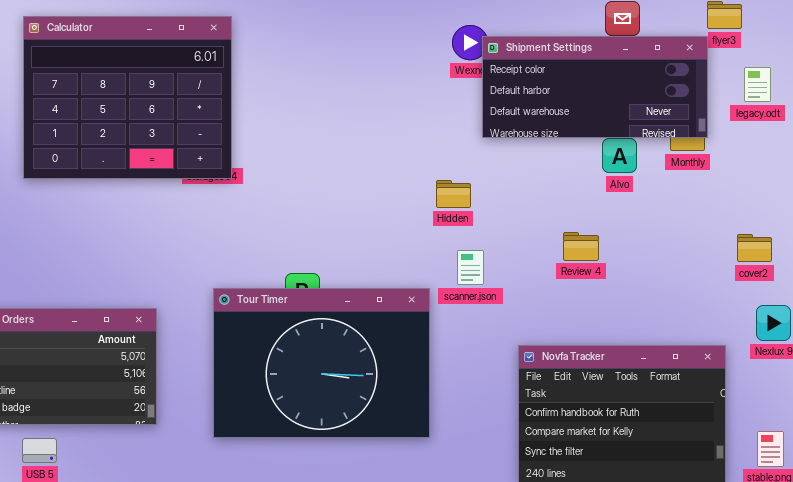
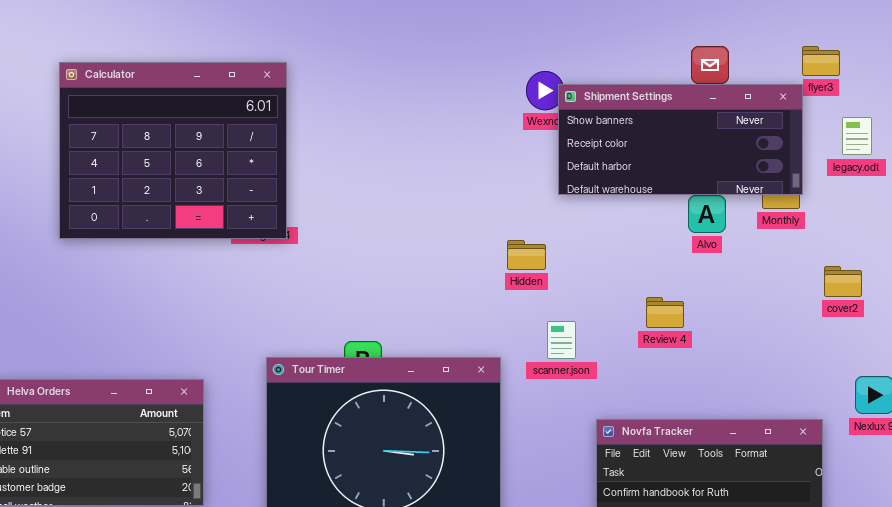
Shipment Settings: [482,36,708,138] -> [558,84,803,195], scrolled up 1 row
cover2: [737,234,772,262] -> [824,266,862,297], moved
scanner.json: [457,250,484,285] -> [547,321,576,359], moved

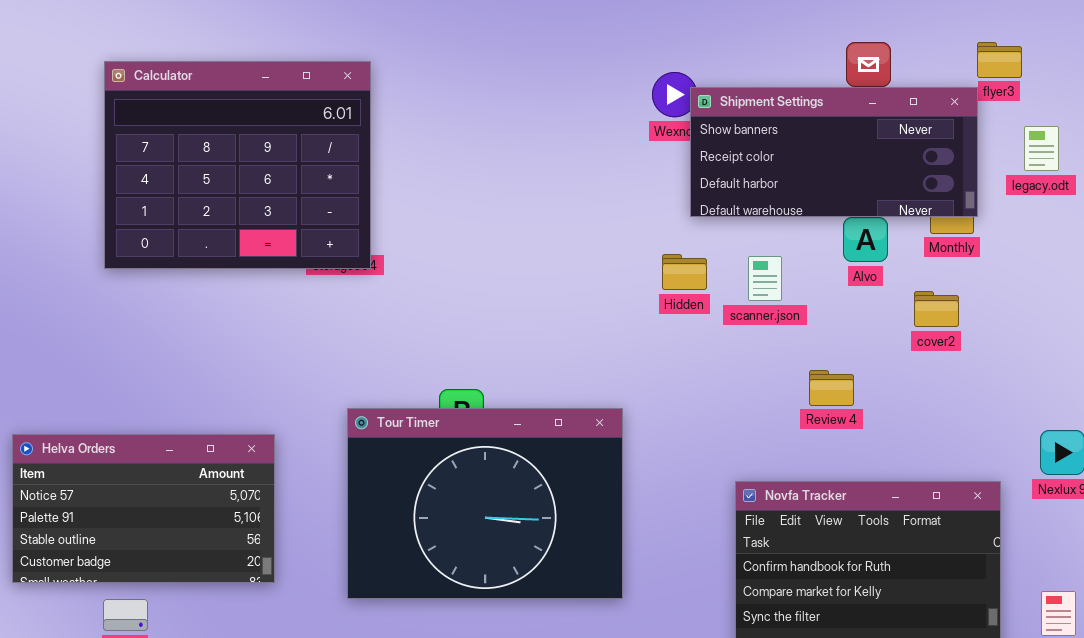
Hidden: [507,240,546,270] -> [662,254,707,290], moved
cover2: [824,266,862,297] -> [914,291,959,327], moved
Review 4: [646,297,684,328] -> [809,370,854,406], moved
scanner.json: [547,321,576,359] -> [748,256,782,301], moved

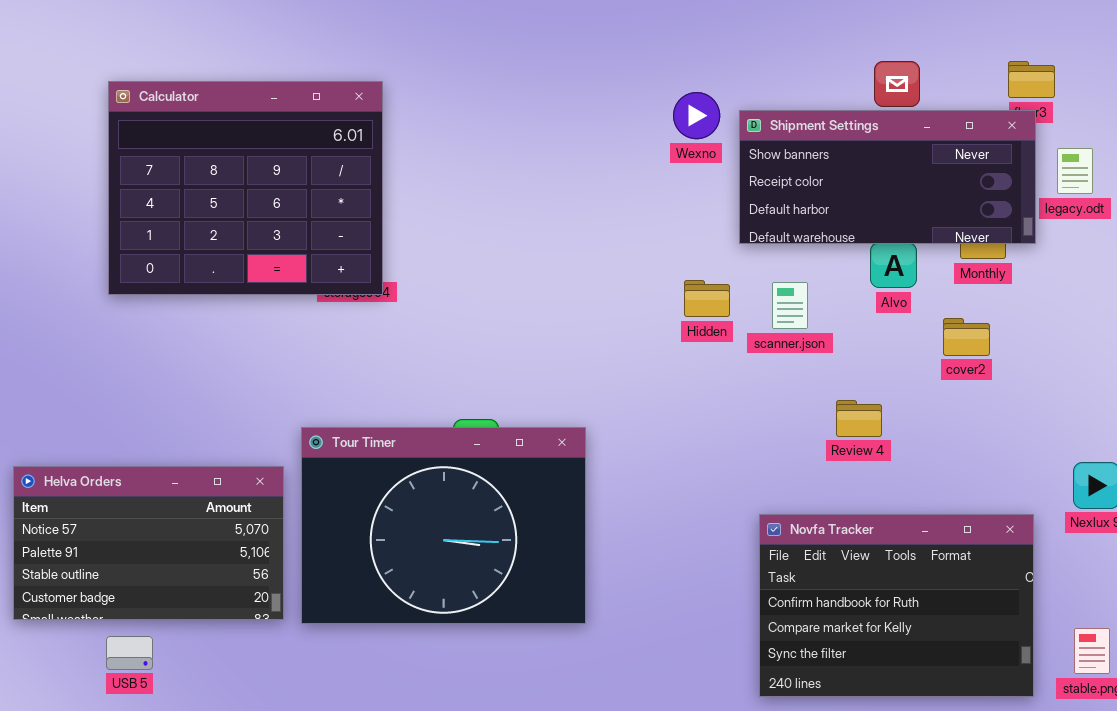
Shipment Settings: [690,87,978,217] -> [739,110,1036,244], moved
Tour Timer: [347,408,623,599] -> [301,427,586,624], moved

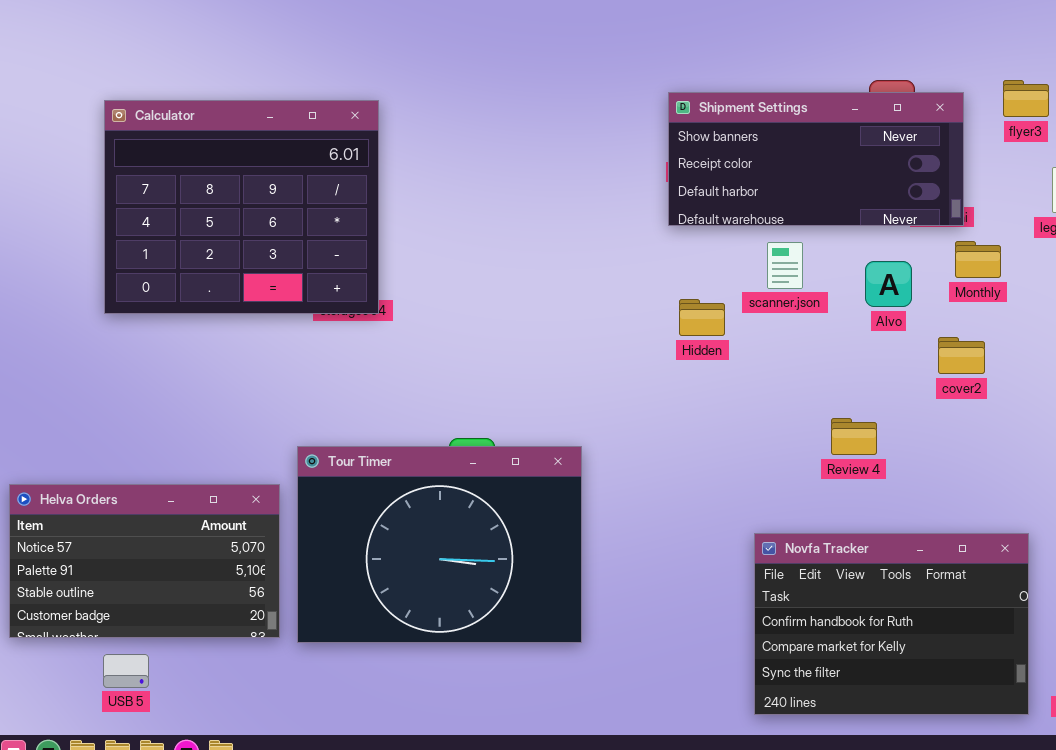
Shipment Settings: [739,110,1036,244] -> [668,92,964,226], moved
scanner.json: [772,282,808,329] -> [767,242,803,289], moved

